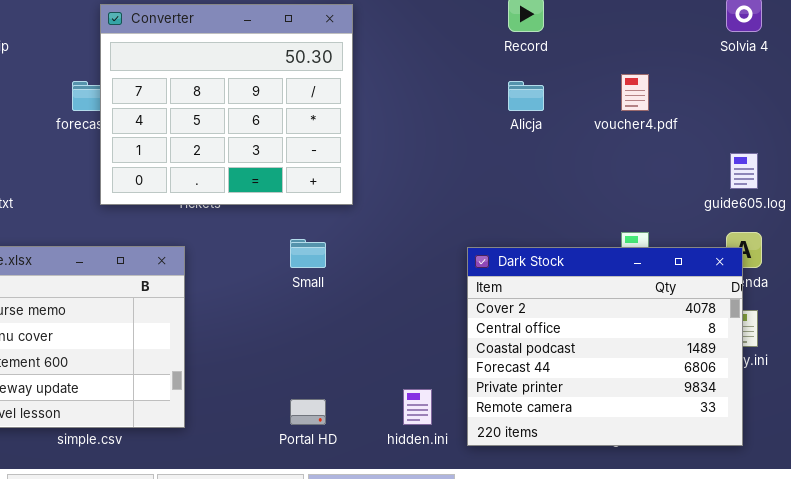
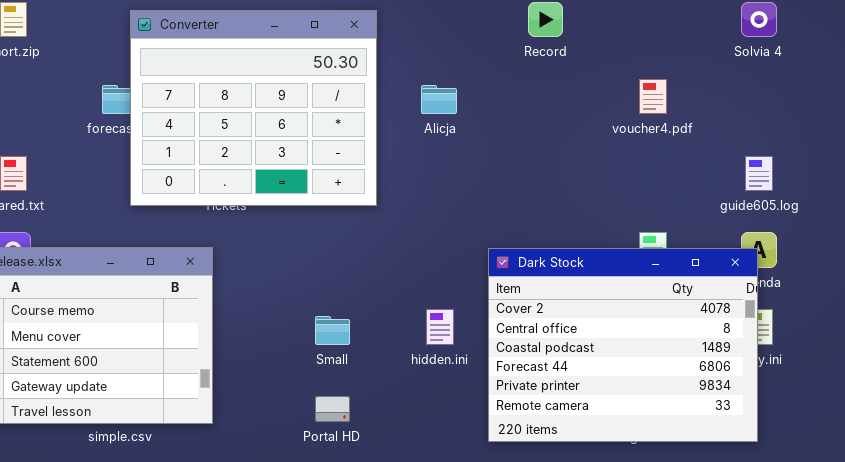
Alicja: [508,81,544,111] -> [421,85,457,114], moved
Small: [290,239,326,268] -> [315,316,350,345], moved
hidden.ini: [403,389,432,425] -> [426,309,454,345], moved

